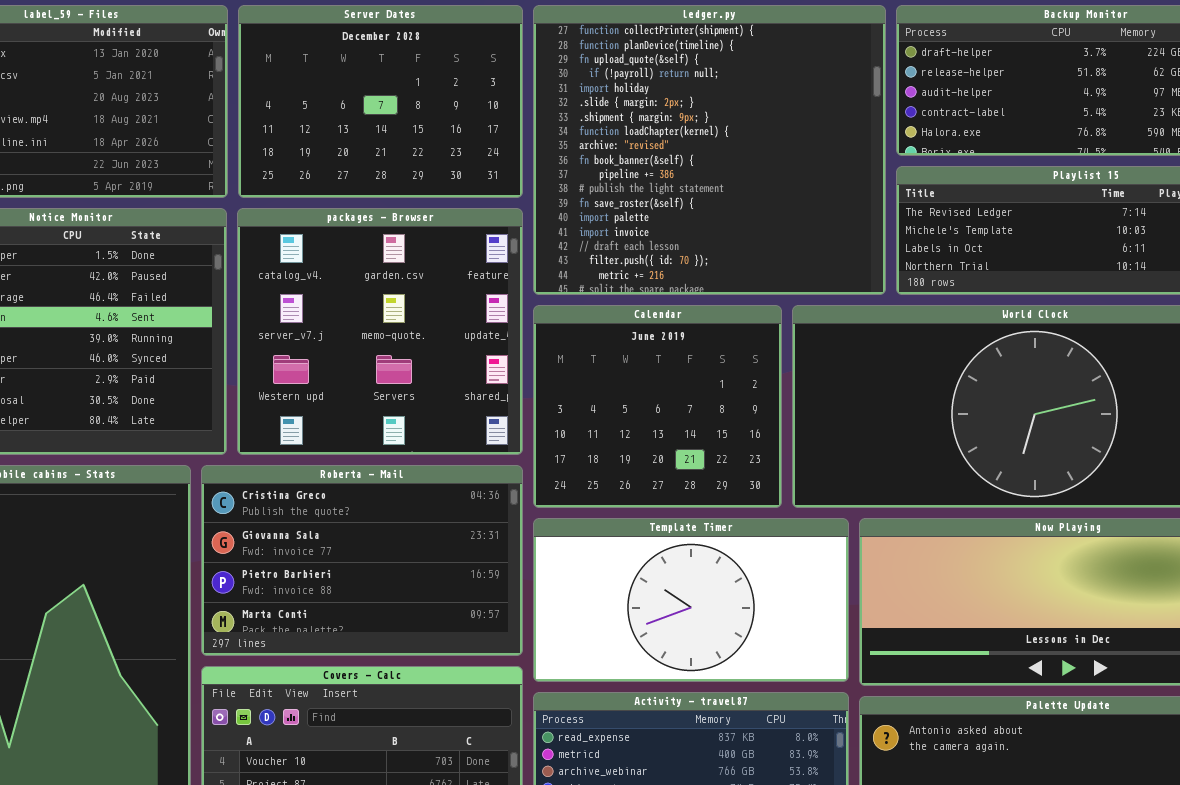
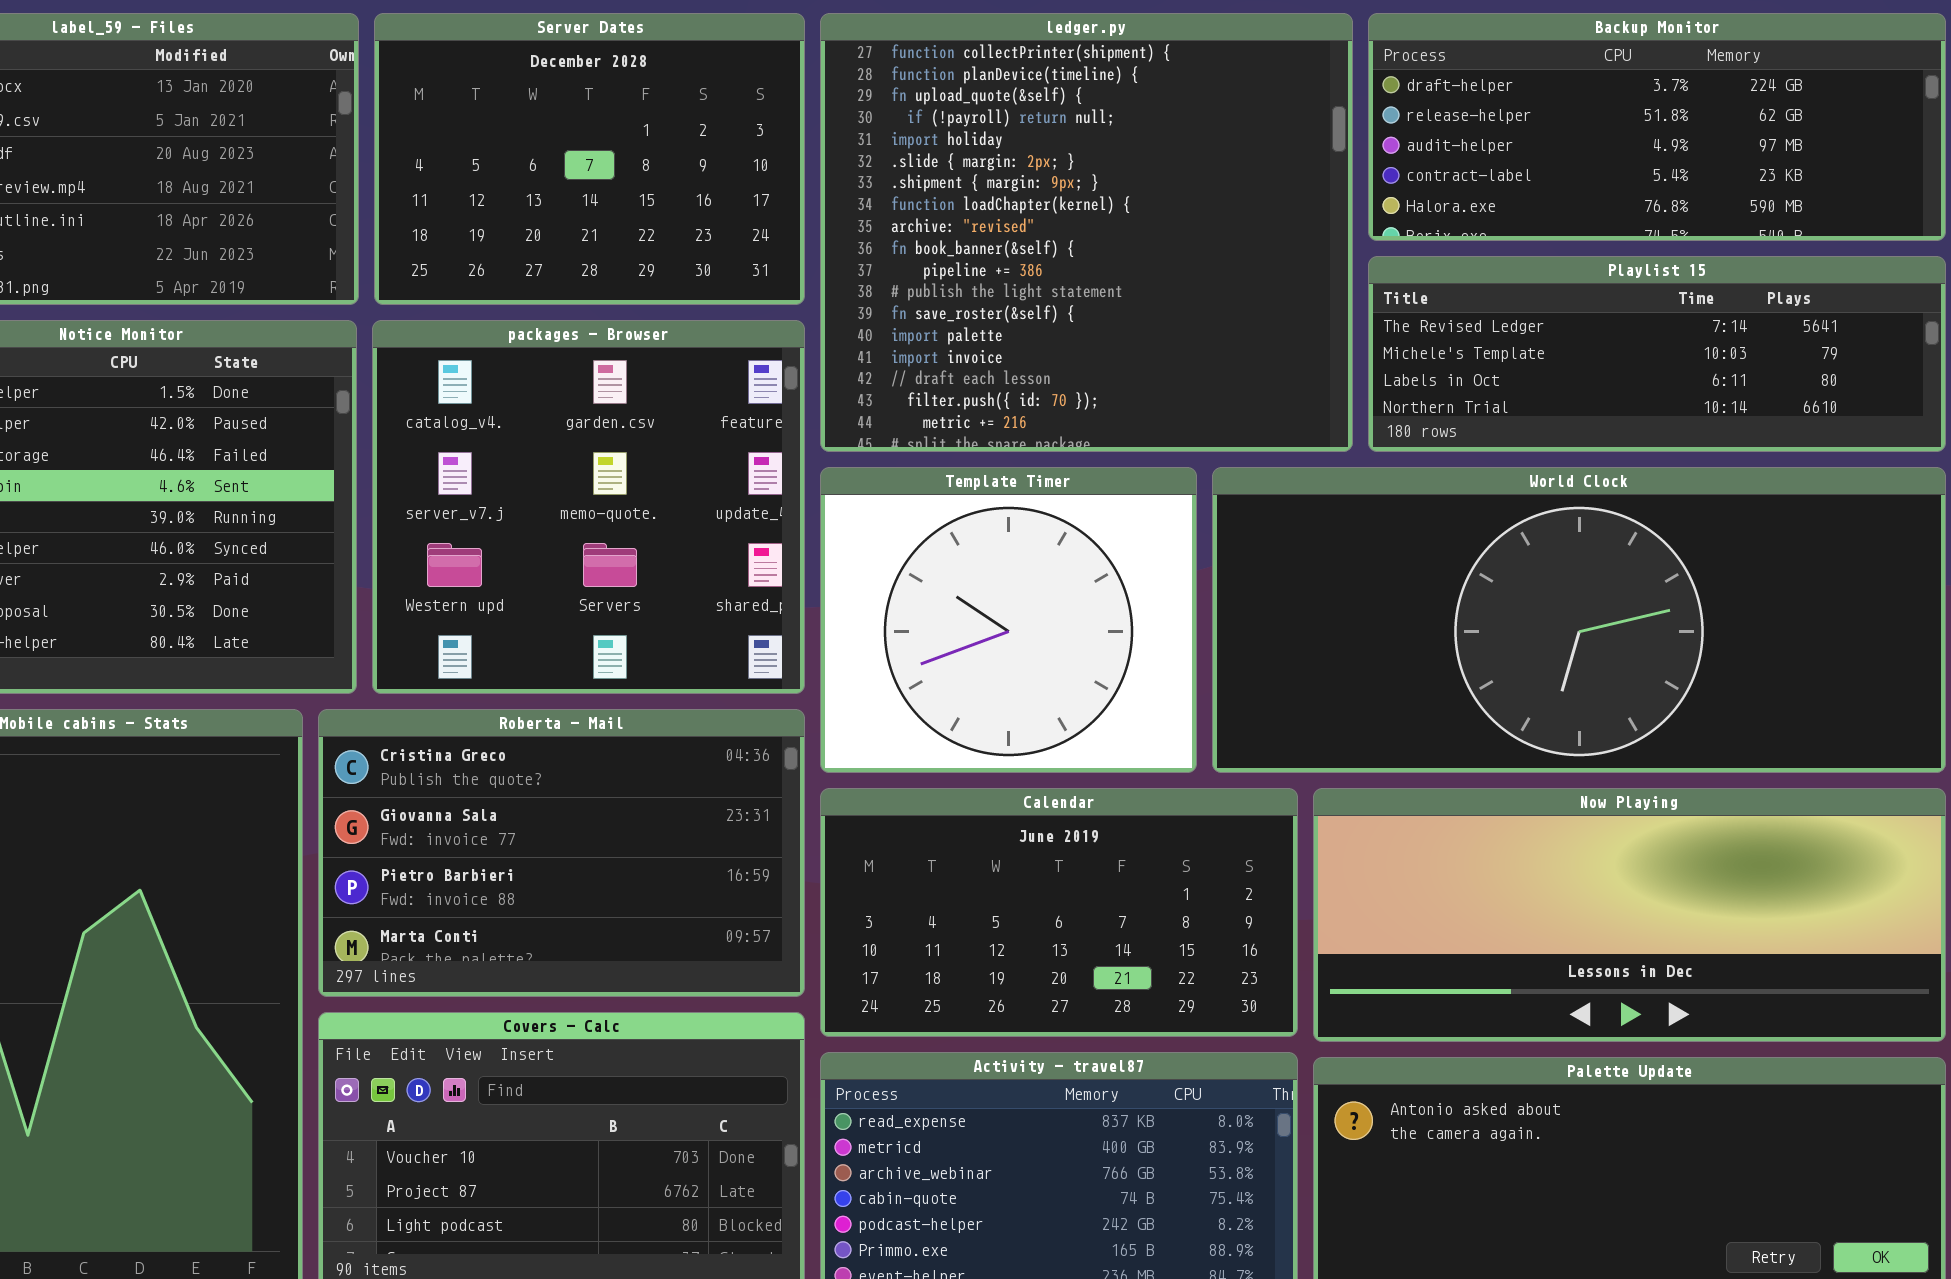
Calendar: [533,305,782,508] -> [820,788,1298,1037], moved, resized
Template Timer: [533,518,849,682] -> [820,467,1197,773], moved, resized

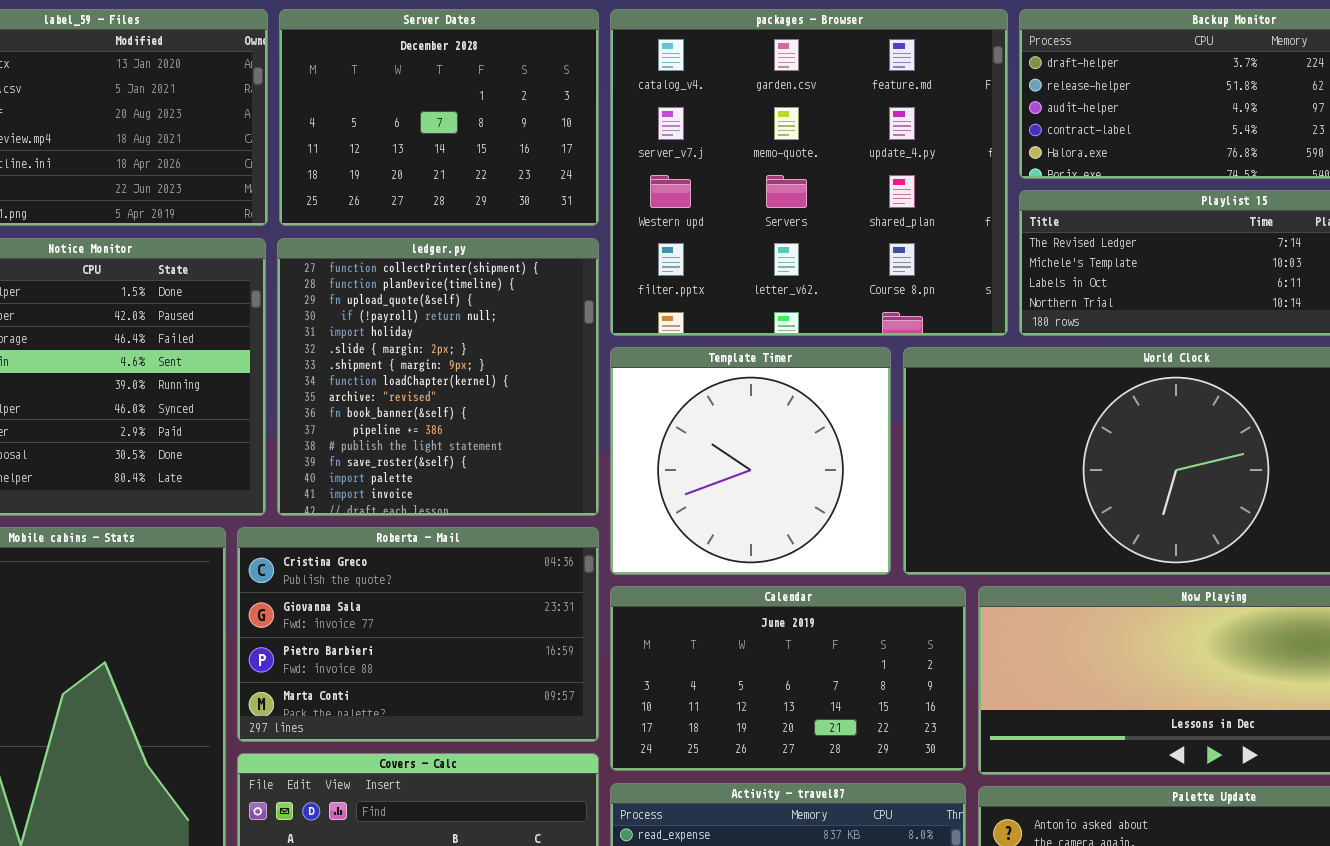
ledger.py: [820,13,1353,452] -> [277,238,599,516], moved, resized
packages - Browser: [372,320,805,694] -> [610,9,1008,336], moved, resized

